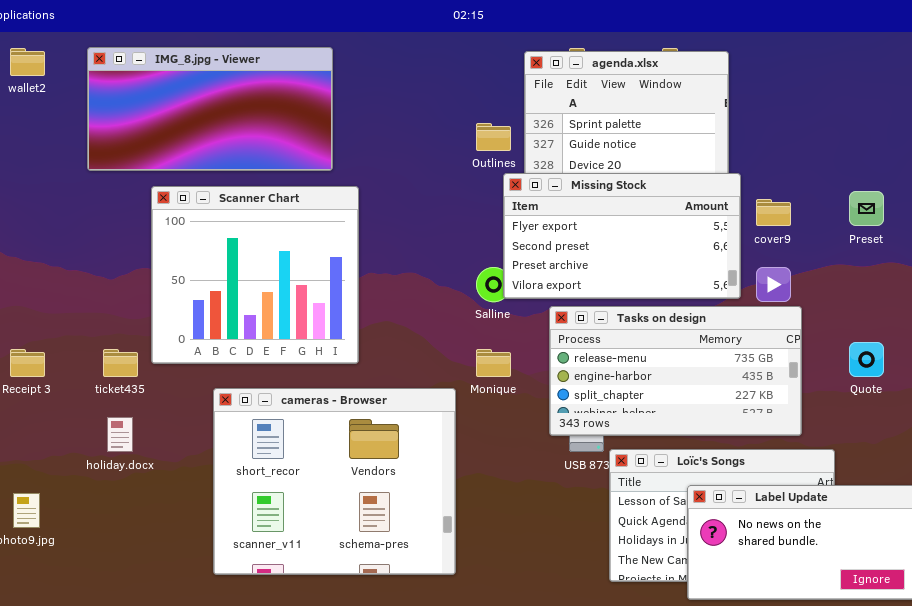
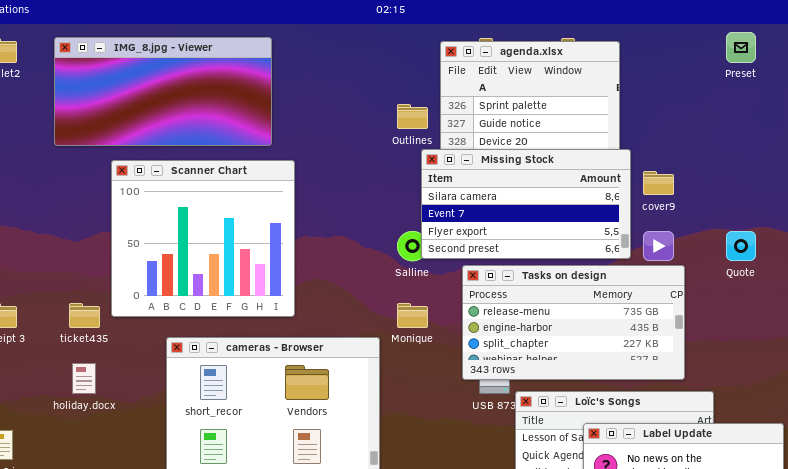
Missing Stock: [503,173,741,299] -> [421,149,631,259], scrolled up 2 rows
Preset: [849,191,884,226] -> [726,32,756,63], moved
Quote: [849,342,884,377] -> [726,231,756,261], moved

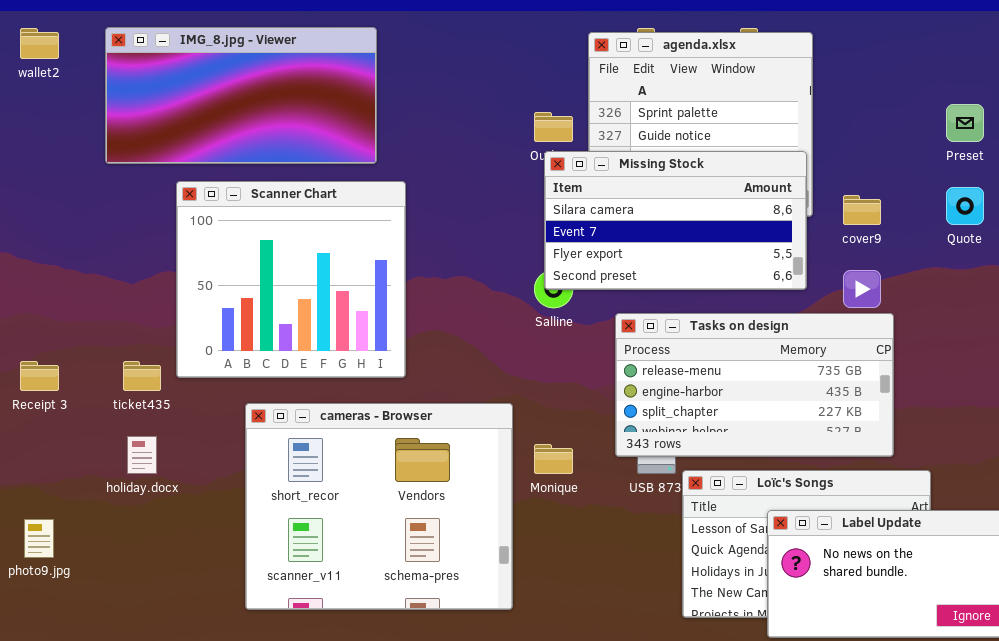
Preset: [726,32,756,63] -> [946,104,984,142], moved
Missing Stock: [421,149,631,259] -> [544,151,807,290], moved
Quote: [726,231,756,261] -> [946,187,984,225], moved
Monique: [397,303,428,328] -> [534,444,573,474], moved

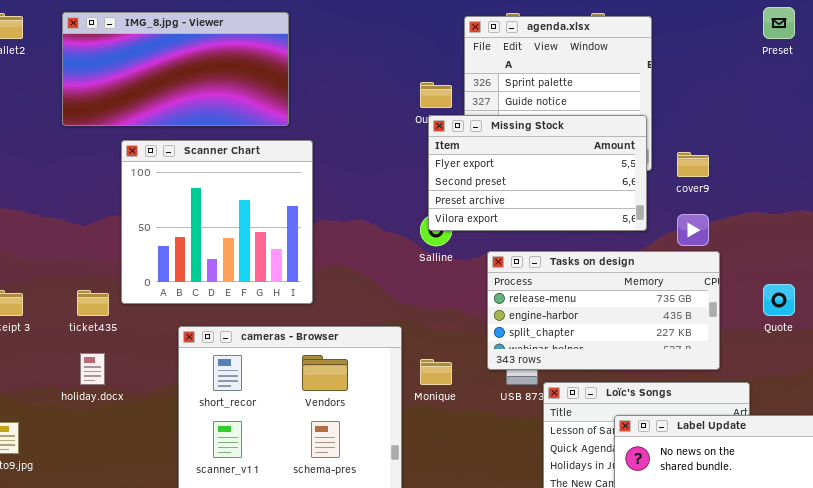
Preset: [946,104,984,142] -> [763,7,795,39], moved
Missing Stock: [544,151,807,290] -> [428,115,647,231], scrolled down 2 rows
Quote: [946,187,984,225] -> [763,284,795,316], moved

